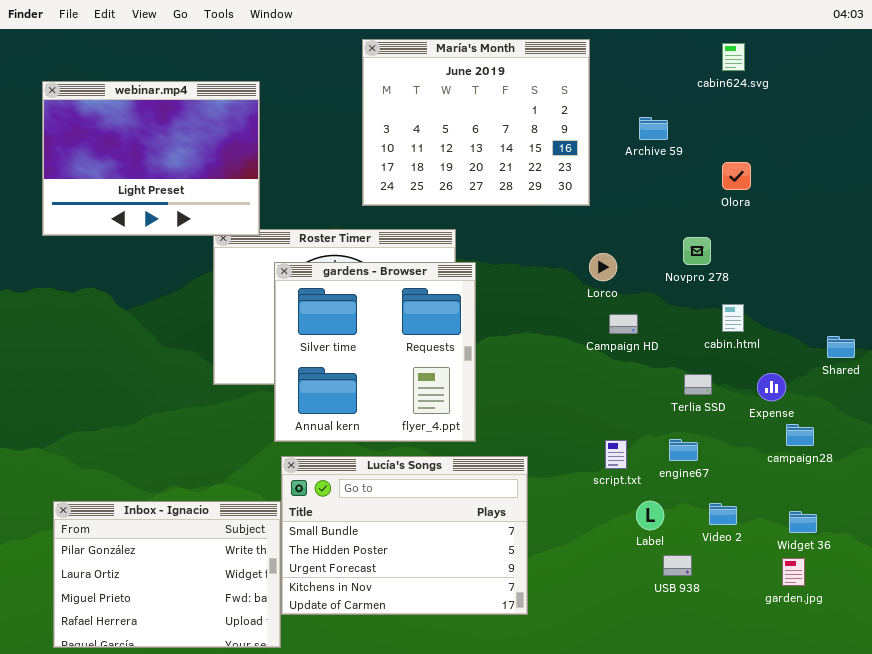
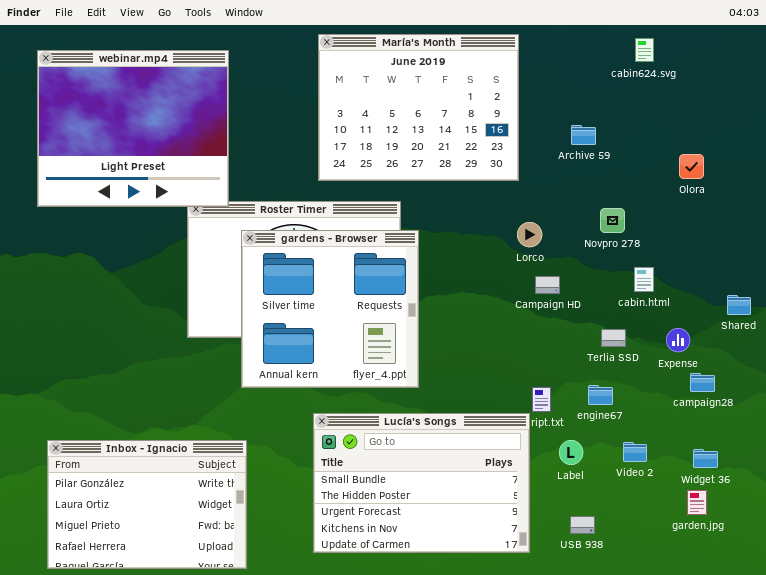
webinar.mp4: [42,81,260,236] -> [37,50,229,207], resized
Archive 59: [639,117,668,140] -> [571,125,596,145], moved
Olora: [722,162,751,190] -> [679,154,704,179], moved
Lucía's Songs: [281,456,528,615] -> [313,413,530,553], moved
USB 938: [663,555,692,576] -> [570,516,595,534], moved

